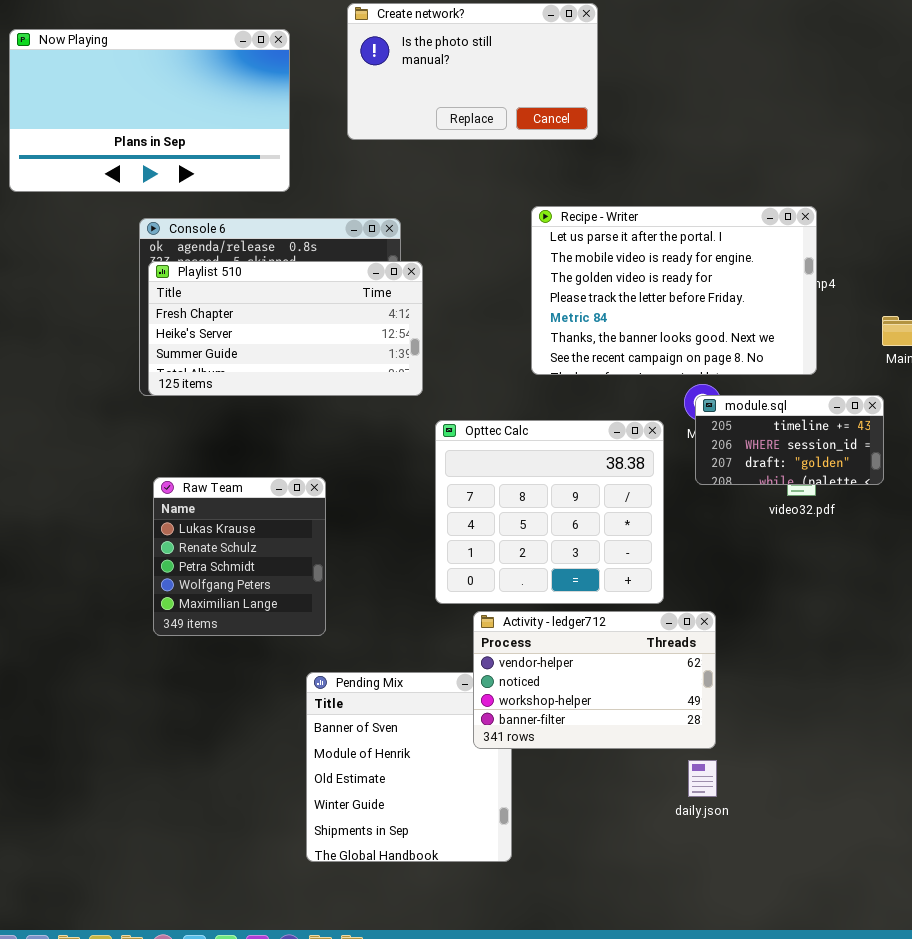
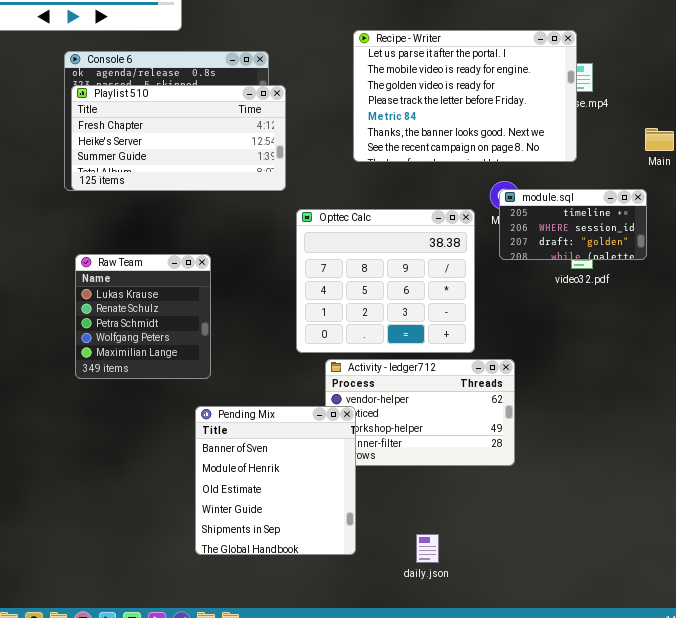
Recipe - Writer: [531,206,817,375] -> [353,30,577,162], moved
Pending Mix: [306,672,512,862] -> [195,406,356,555], raised
daily.json: [688,760,717,797] -> [416,534,439,563], moved

